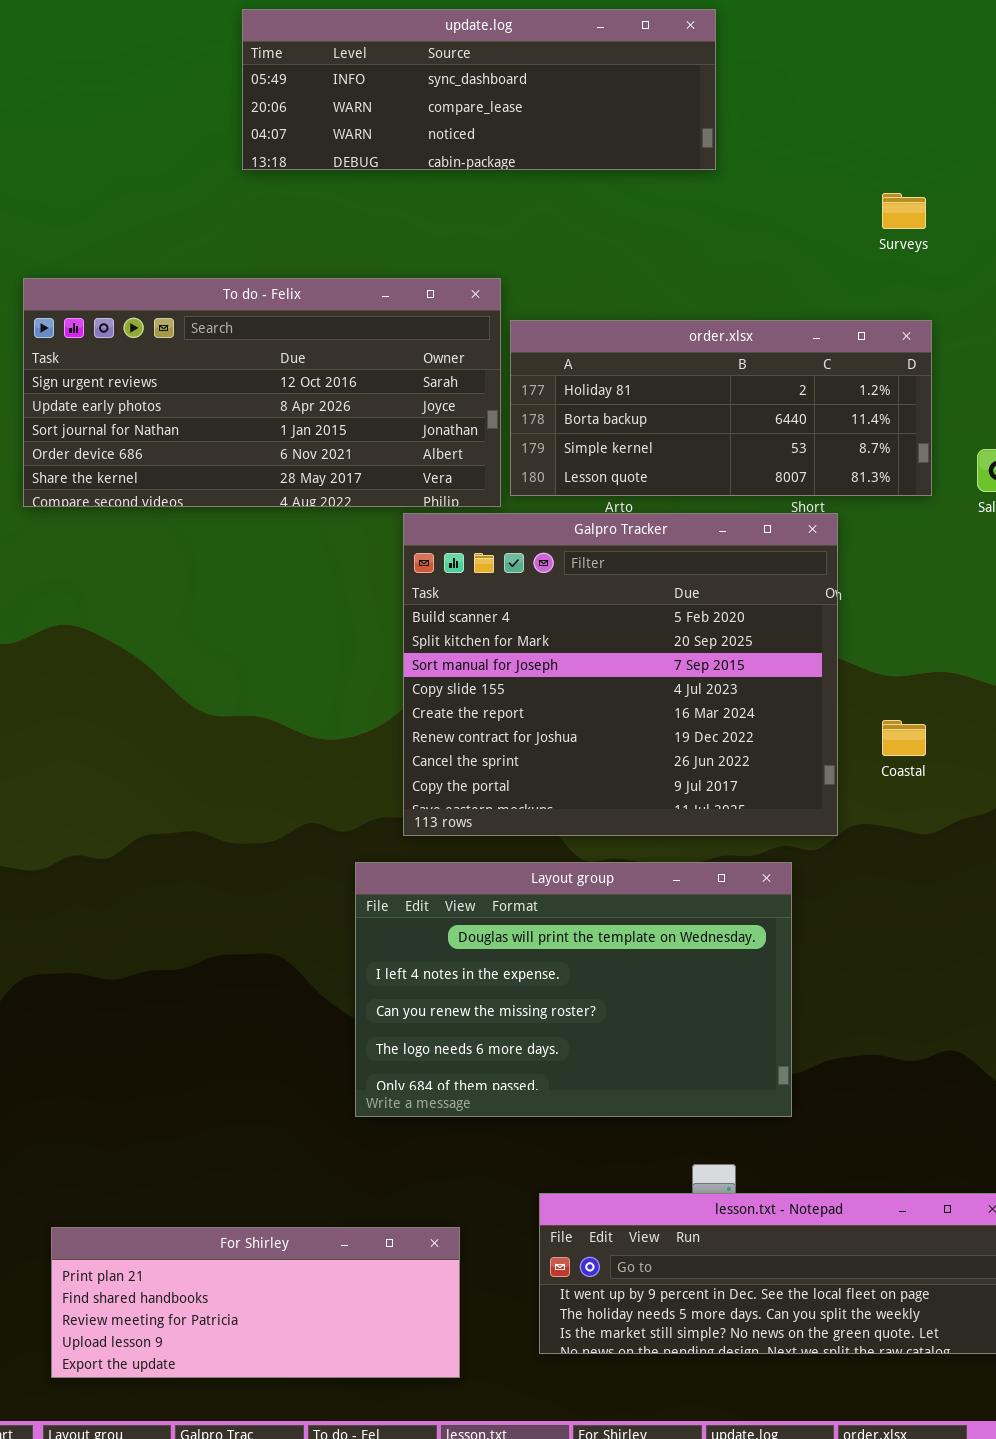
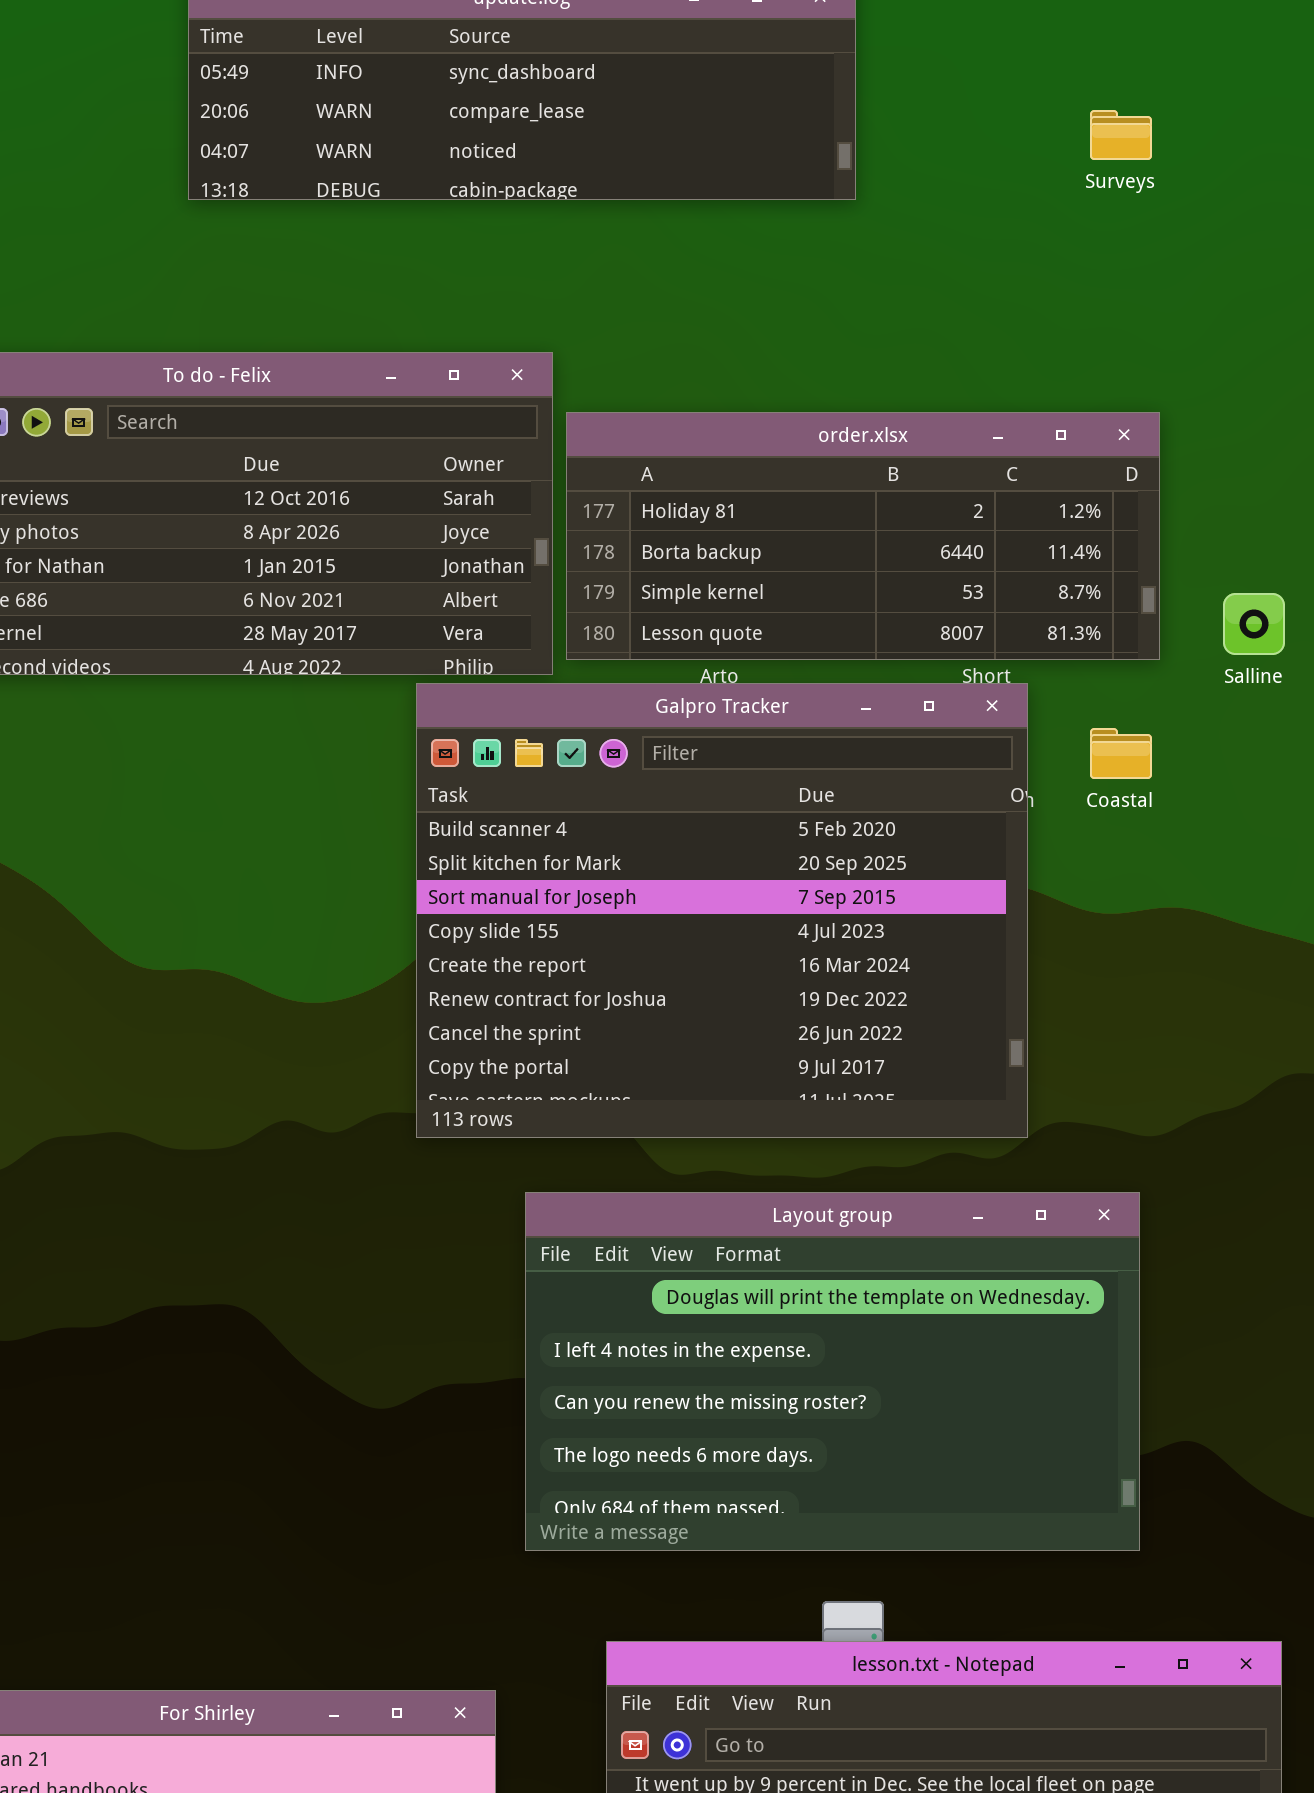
Surveys: [882,193,926,229] -> [1090,110,1152,160], moved
Coastal: [882,720,926,756] -> [1090,728,1152,779], moved
Layout group: [355,862,792,1117] -> [525,1192,1140,1551], moved

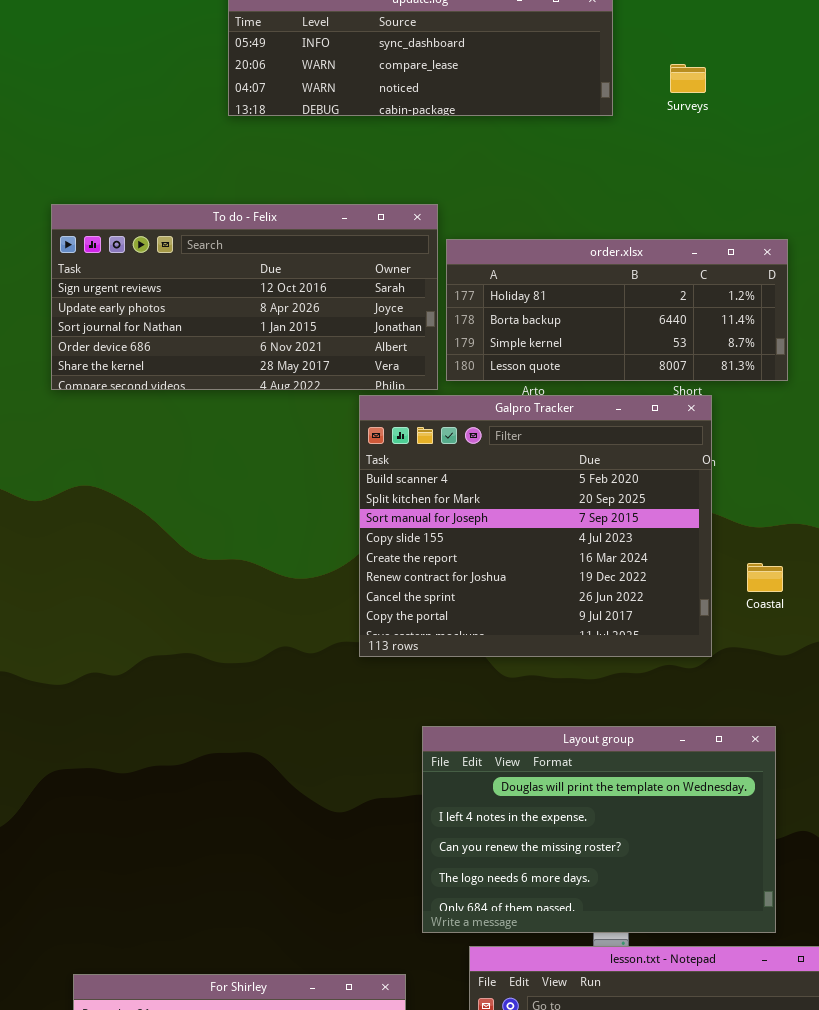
Surveys: [1090,110,1152,160] -> [670,64,706,93], moved
Coastal: [1090,728,1152,779] -> [747,563,783,592], moved
Layout group: [525,1192,1140,1551] -> [422,726,776,933], moved

